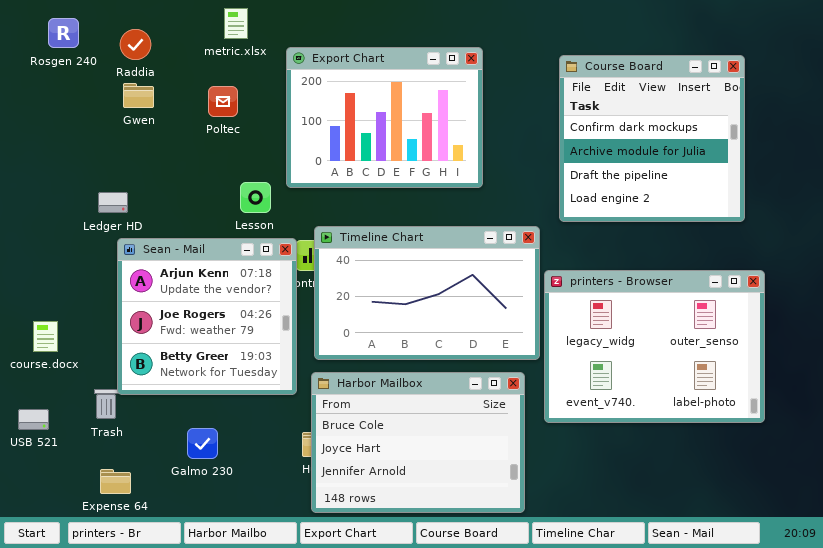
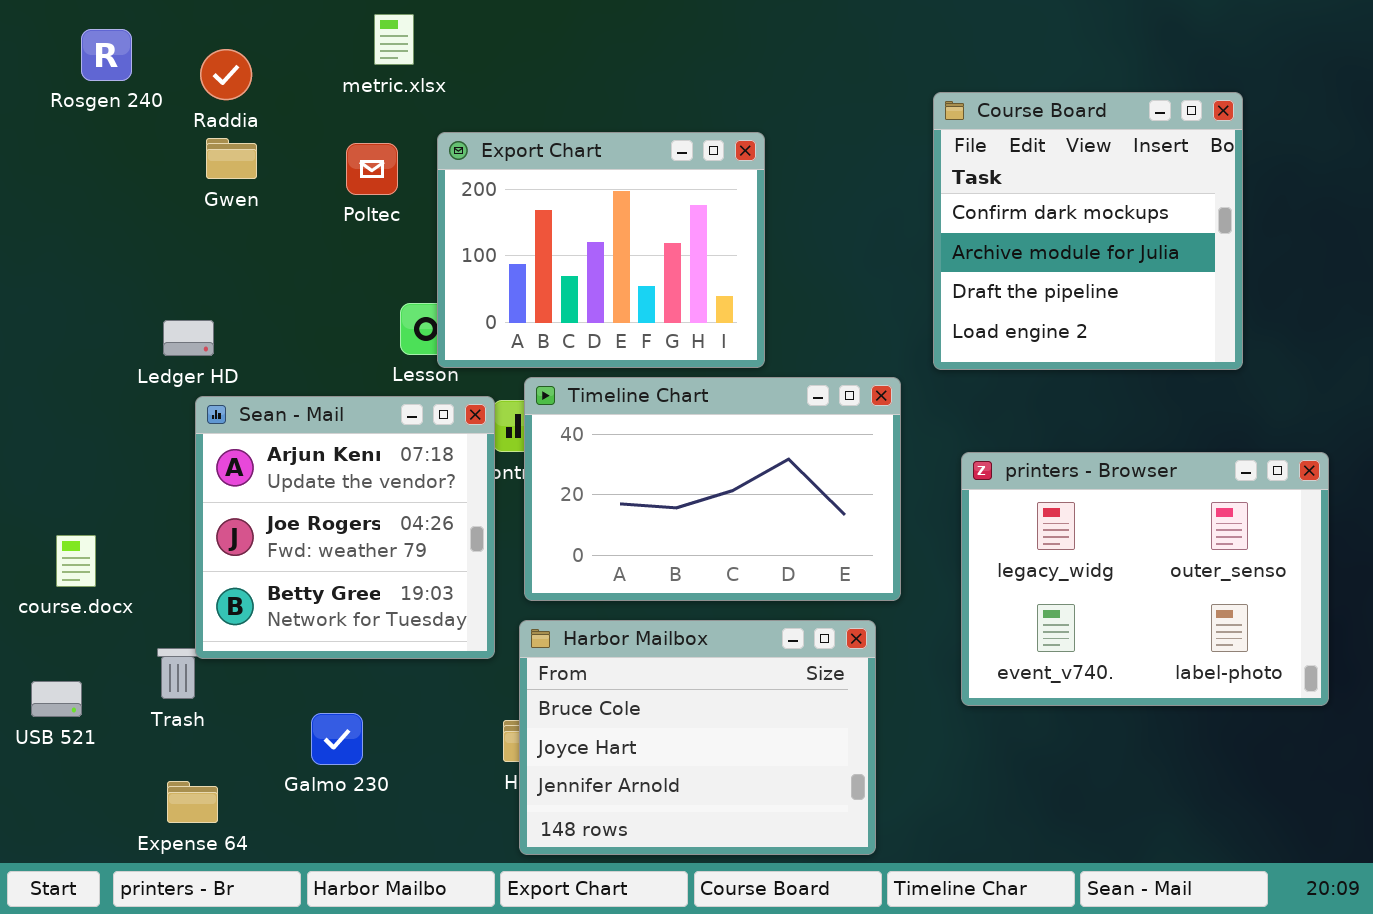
Export Chart: [286,47,483,188] -> [437,132,765,368], moved
printers - Browser: [544,270,765,423] -> [961,452,1329,706], moved

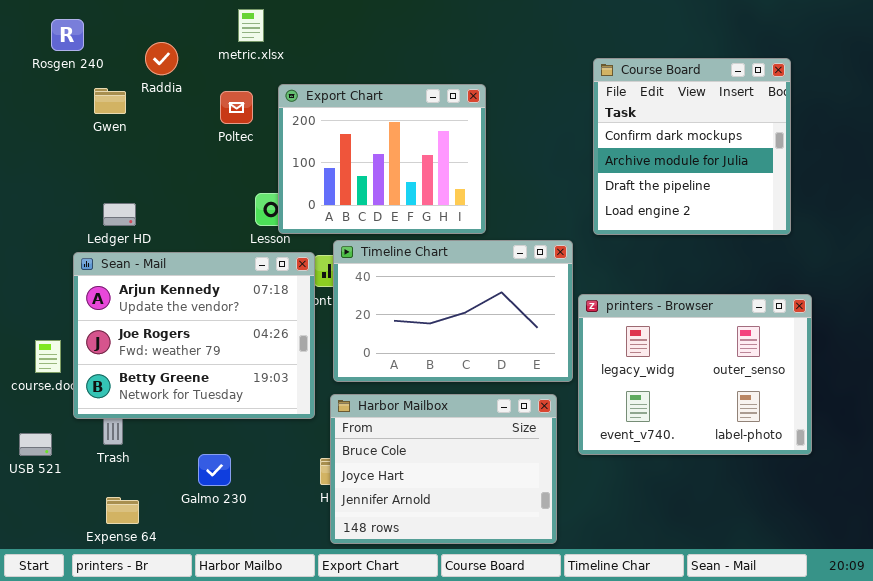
Raddia: [200,49,252,100] -> [145,42,178,75], moved
Gwen: [206,138,257,179] -> [94,88,126,114], moved
Sean - Mail: [195,396,495,659] -> [73,252,315,419], resized
printers - Browser: [961,452,1329,706] -> [578,294,812,455], moved

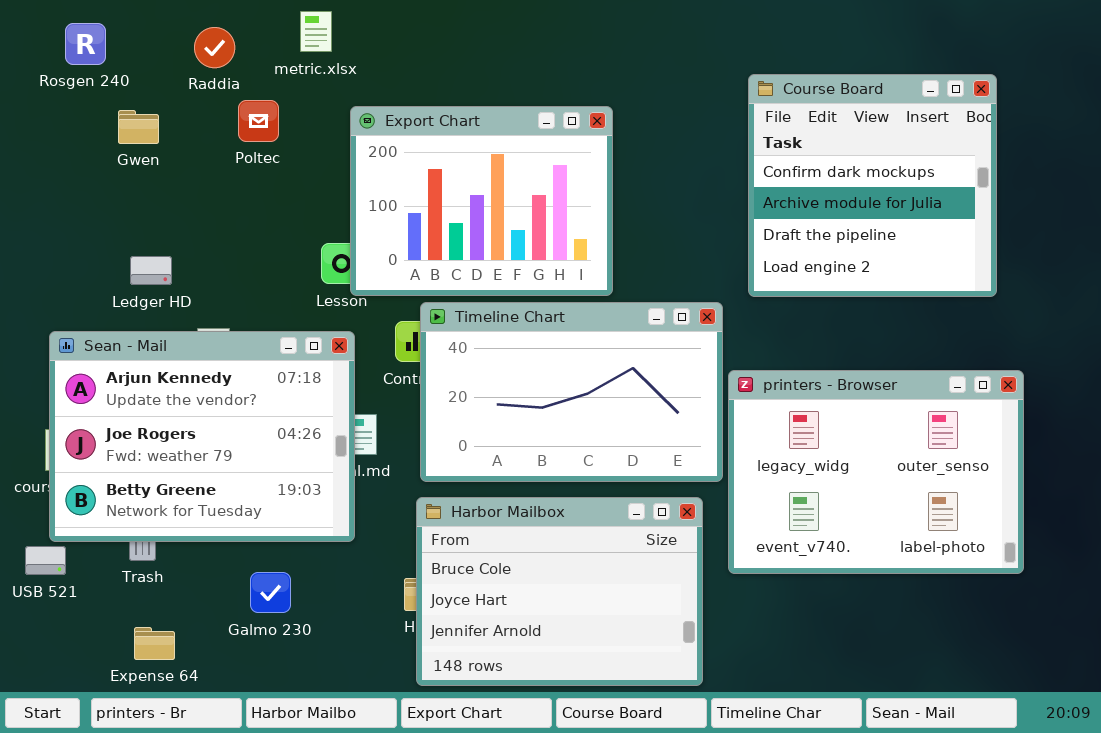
Raddia: [145,42,178,75] -> [194,27,235,68], moved
Poltec: [220,91,253,124] -> [238,100,279,142], moved
Sean - Mail: [73,252,315,419] -> [49,331,355,542], moved

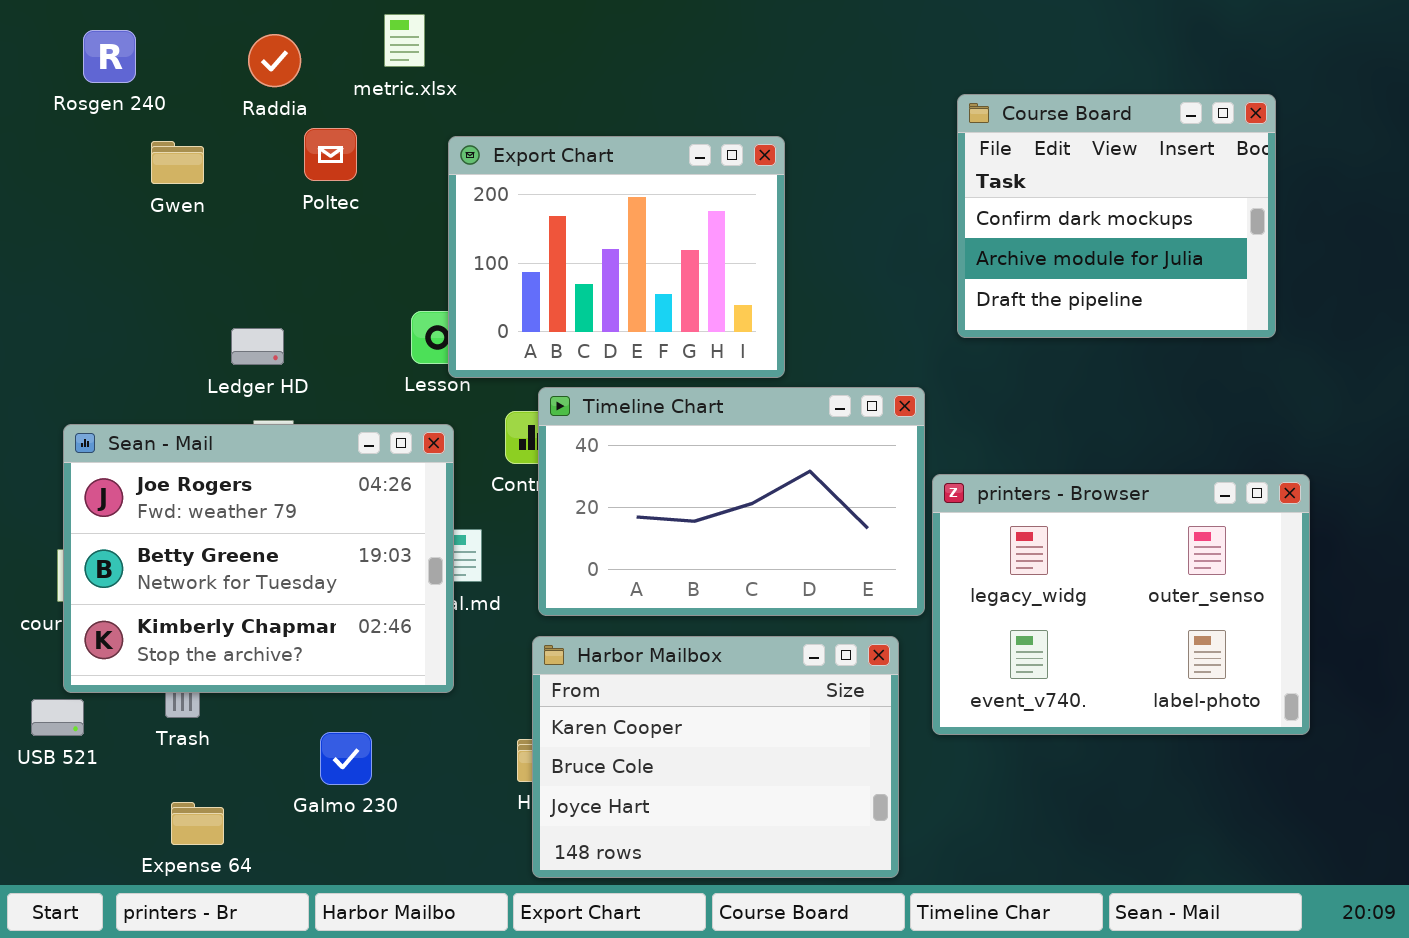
Course Board: [748,74,997,297] -> [957,94,1276,338], resized
Ledger HD: [130,256,172,285] -> [231,328,284,365], moved
Sean - Mail: [49,331,355,542] -> [63,424,454,693], scrolled down 1 row
Harbor Mailbox: [416,497,703,686] -> [532,636,899,878], scrolled up 1 row

